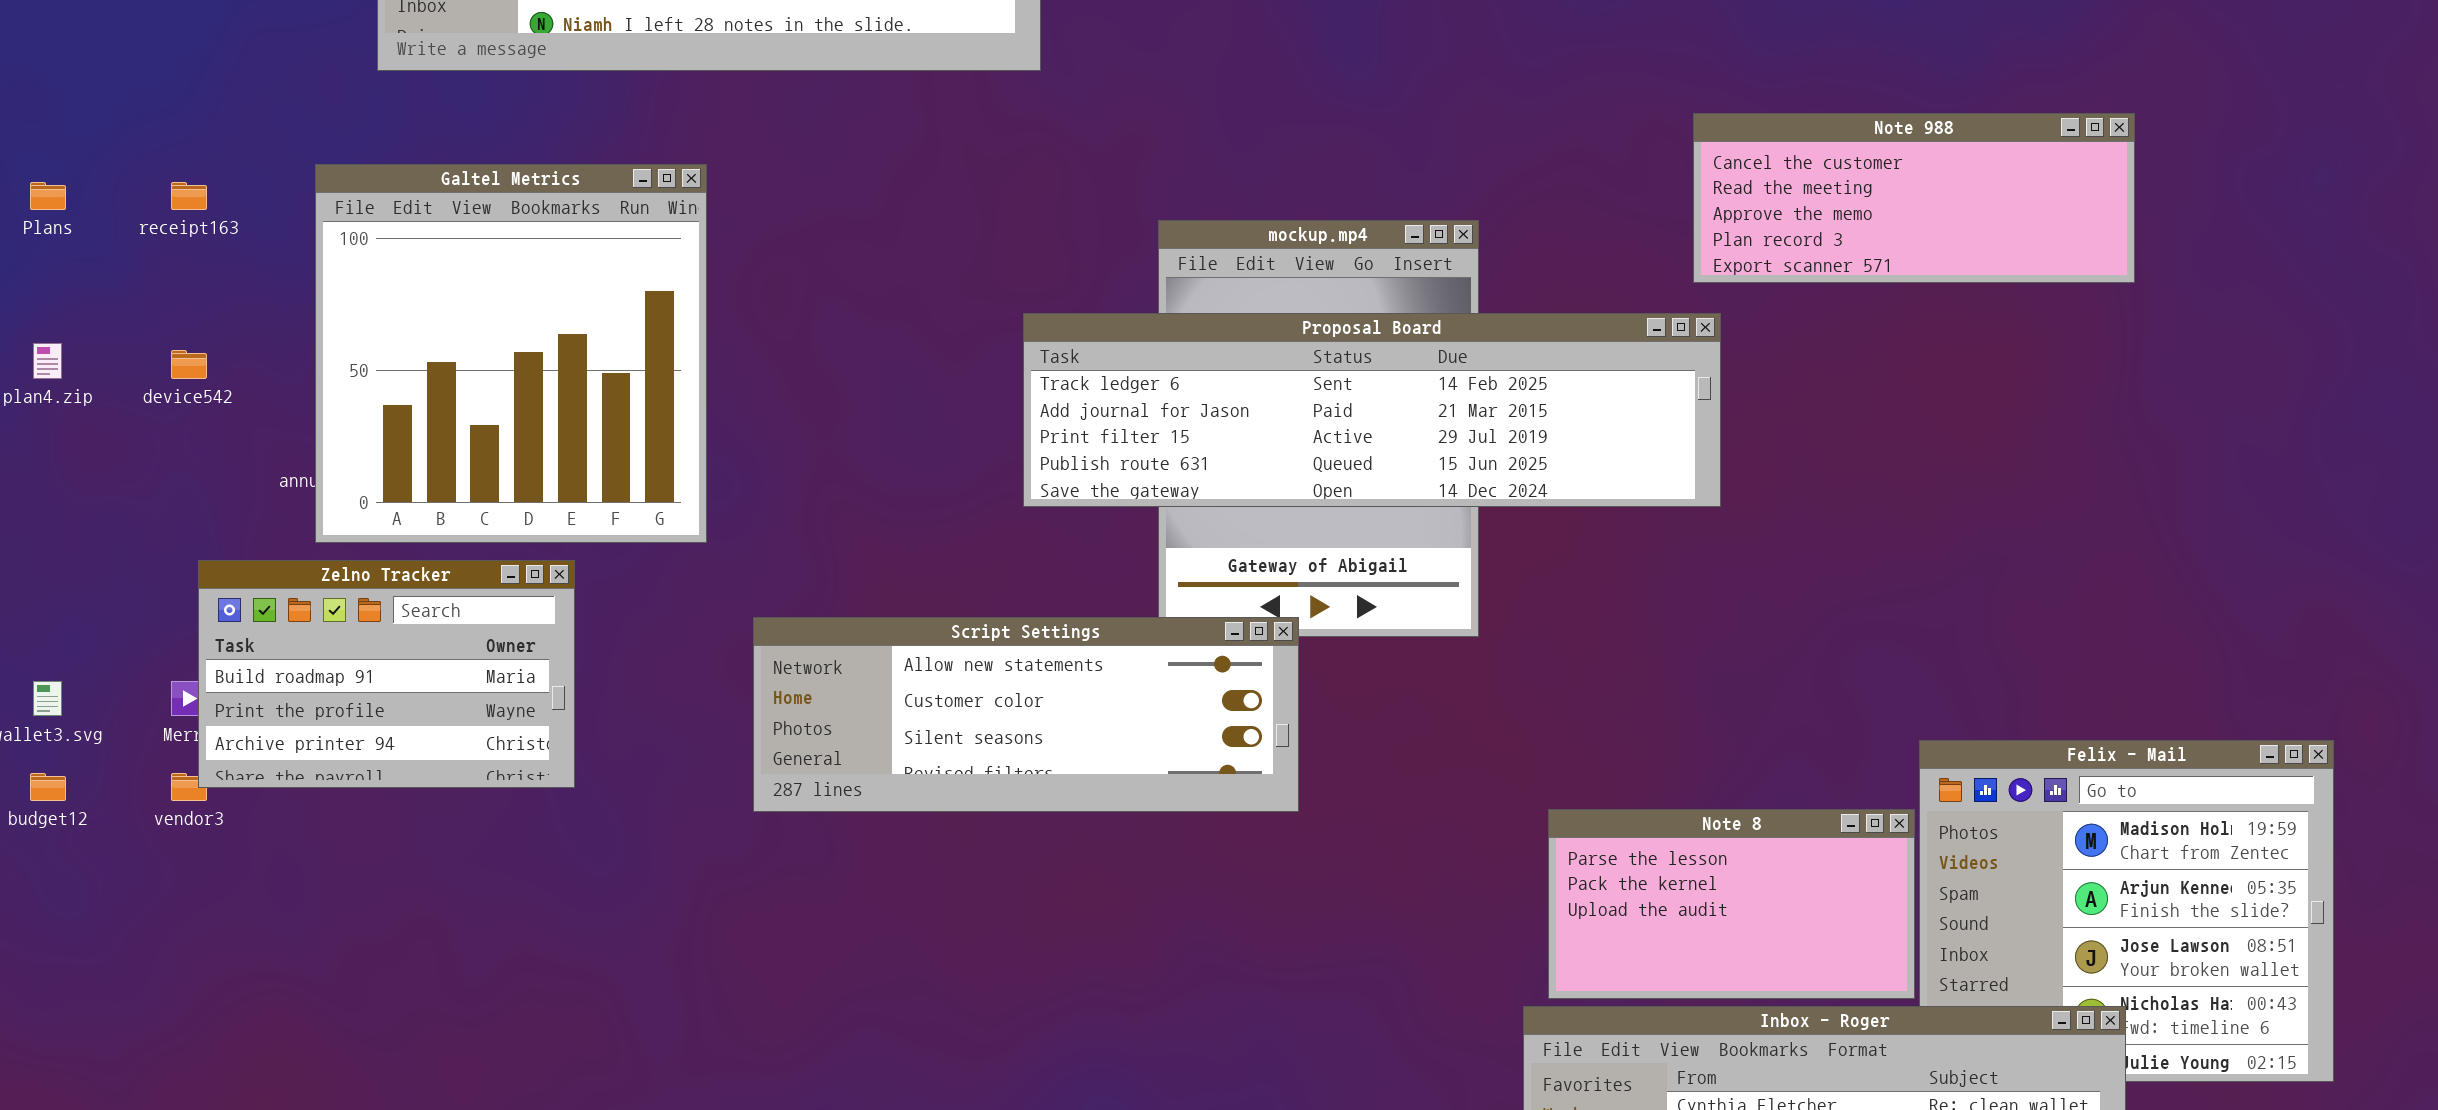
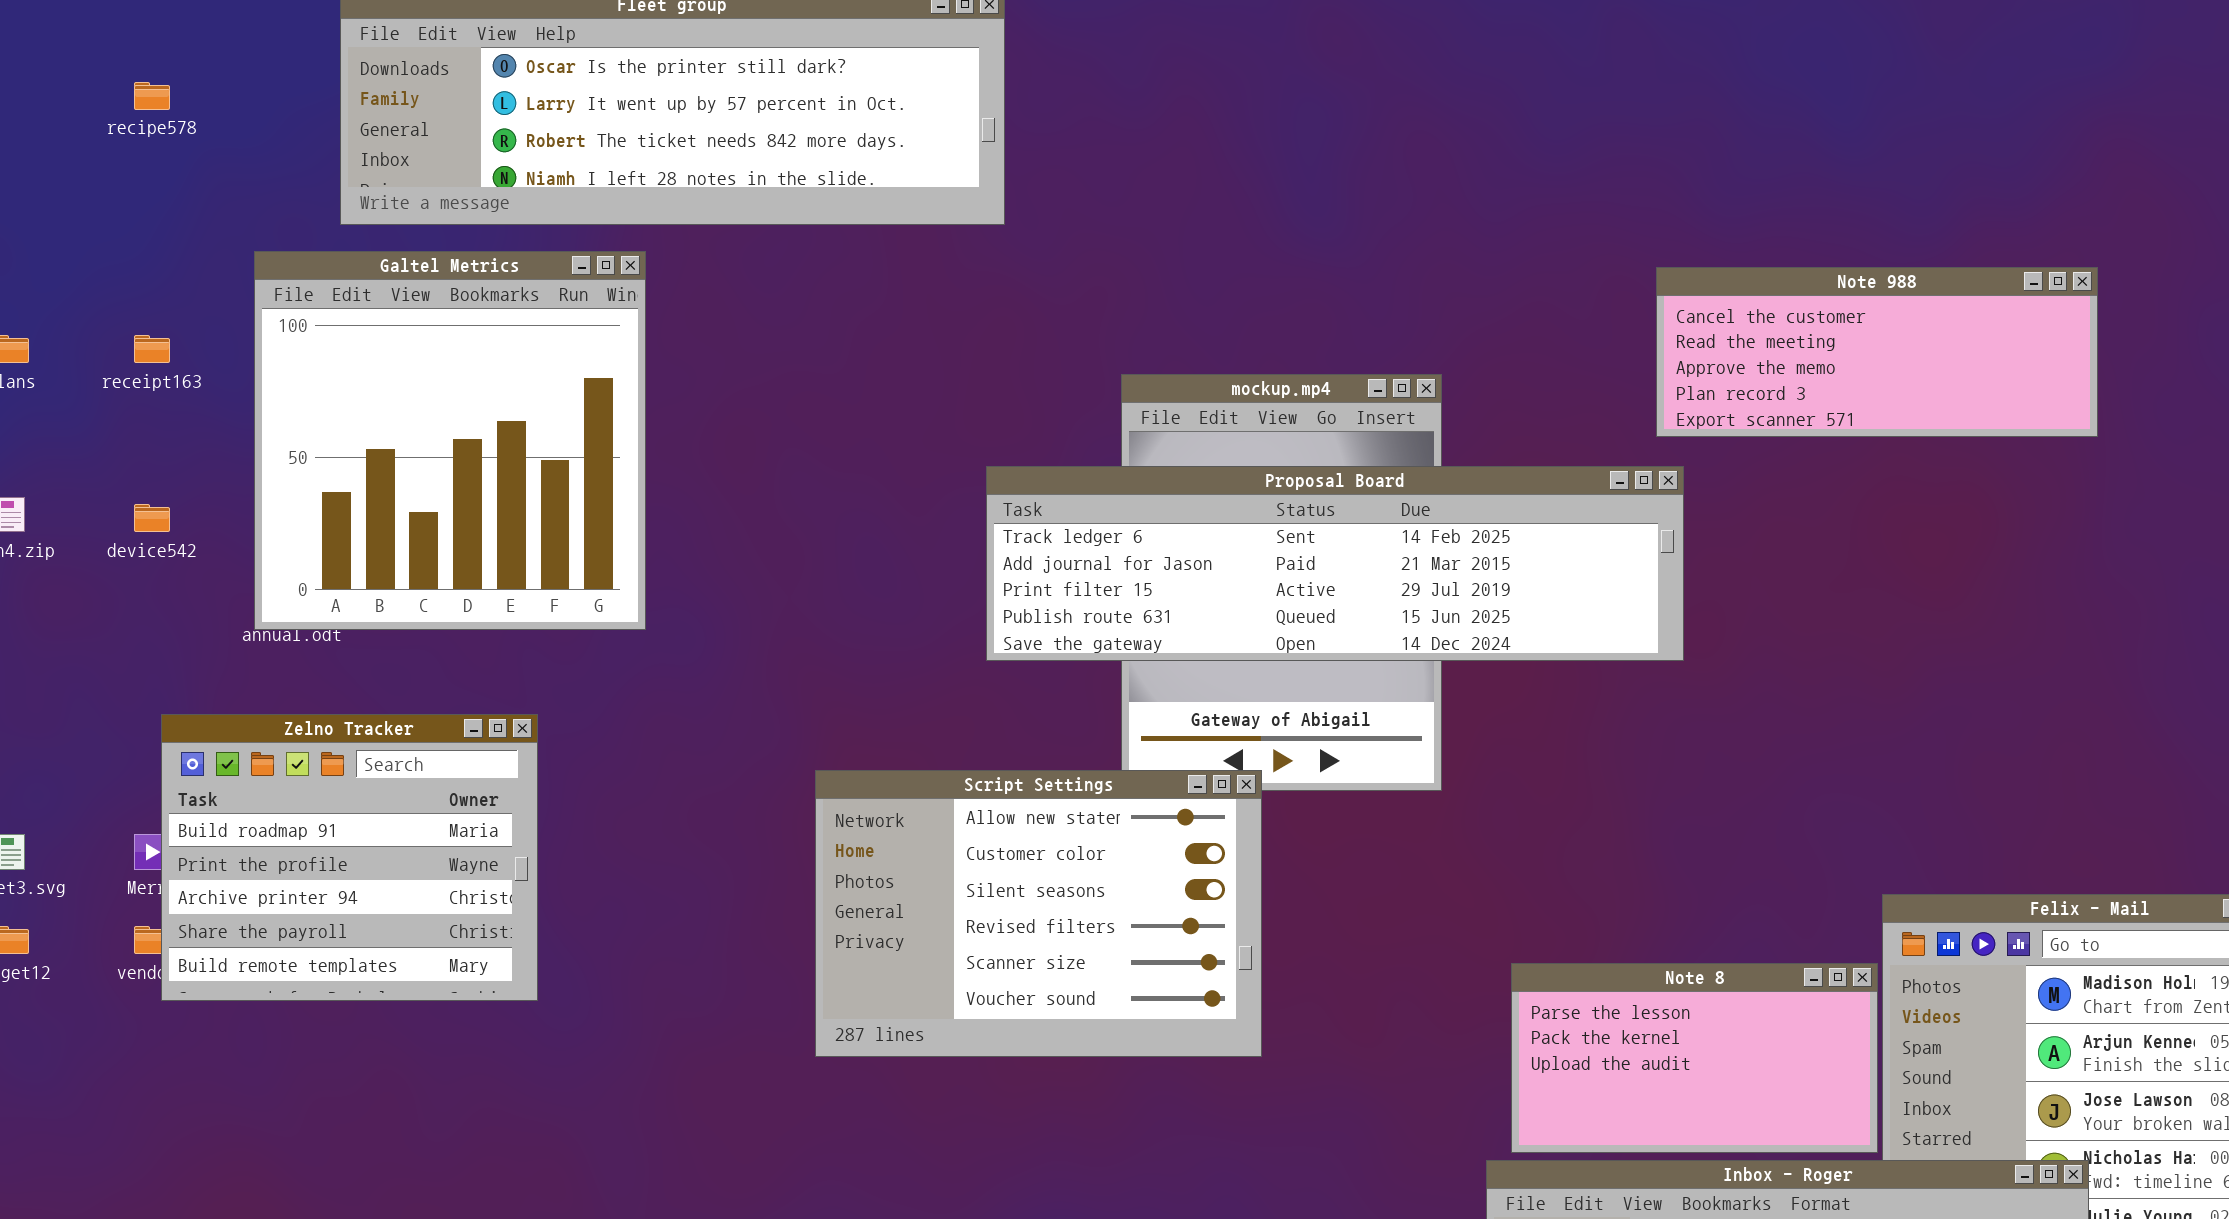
Galtel Metrics: [315,164,707,543] -> [254,251,646,630], moved
Zelno Tracker: [198,560,575,788] -> [161,714,538,1001], resized
Script Settings: [753,617,1299,812] -> [815,770,1262,1057], resized

